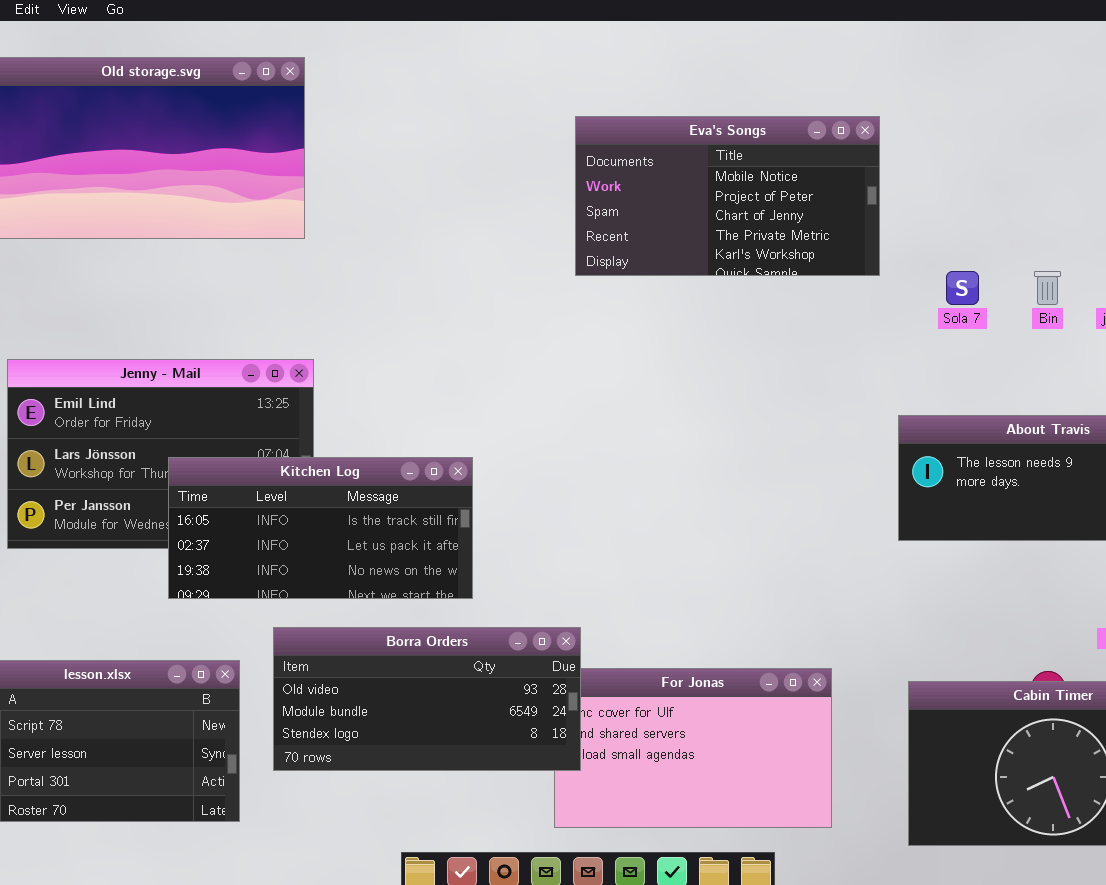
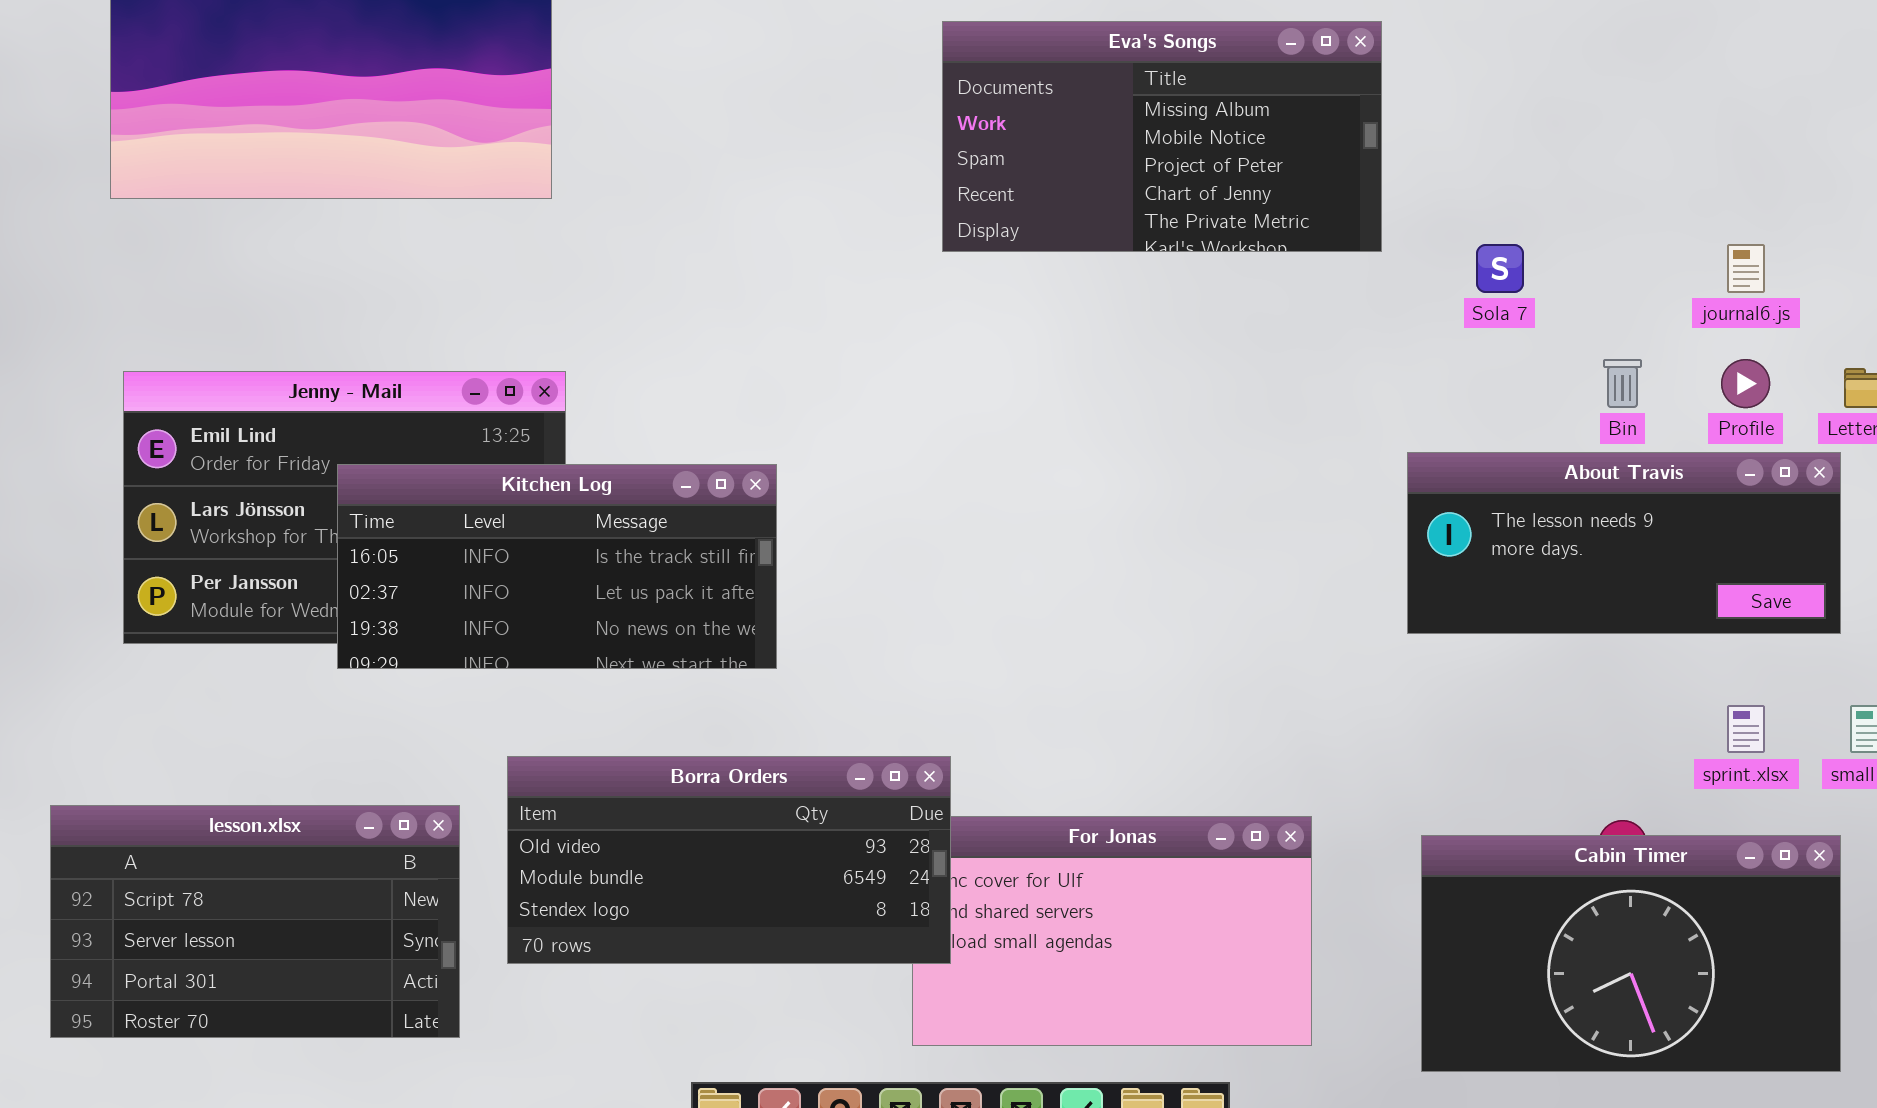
Eva's Songs: [575,116,880,276] -> [942,21,1382,252], scrolled up 1 row
Bin: [1034,271,1061,305] -> [1603,359,1642,408], moved
Kitchen Log: [168,457,473,599] -> [337,464,777,669], moved

